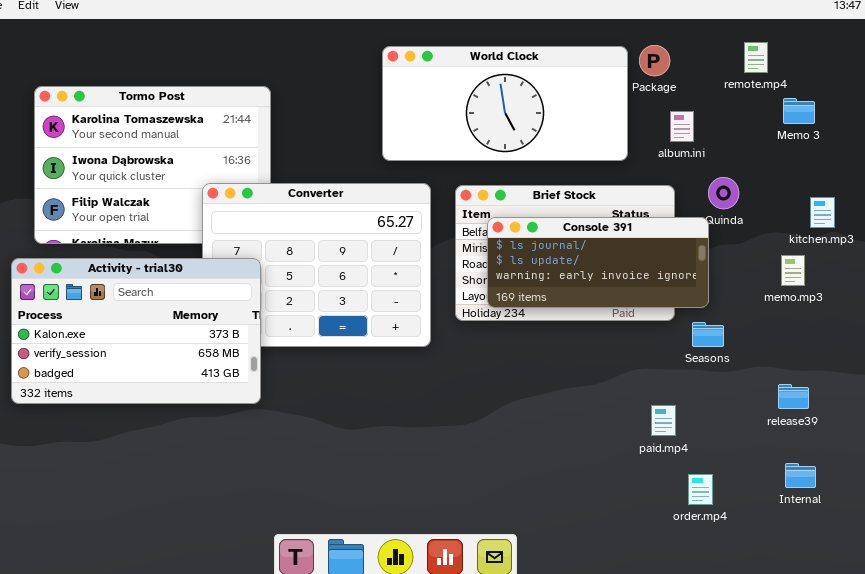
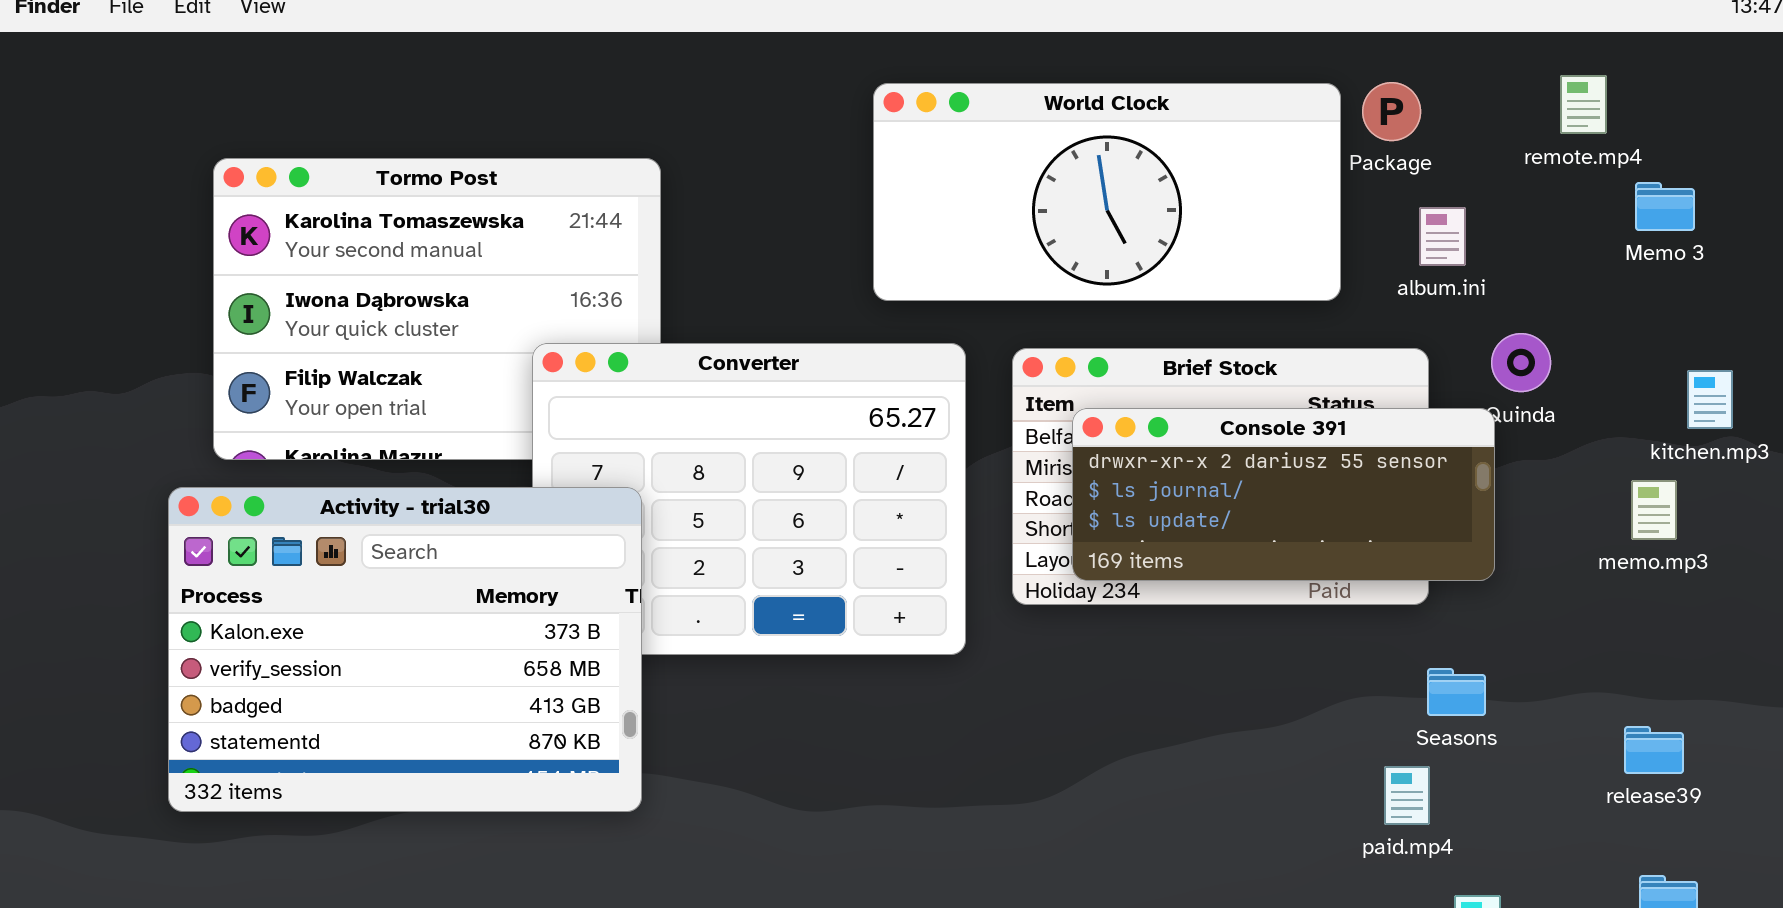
Console 391: [487,217,709,308] -> [1072,408,1495,581], scrolled up 1 row
Activity - trial30: [11,258,261,404] -> [168,487,642,812], resized
Seasons: [692,322,724,347] -> [1427,668,1486,716], moved

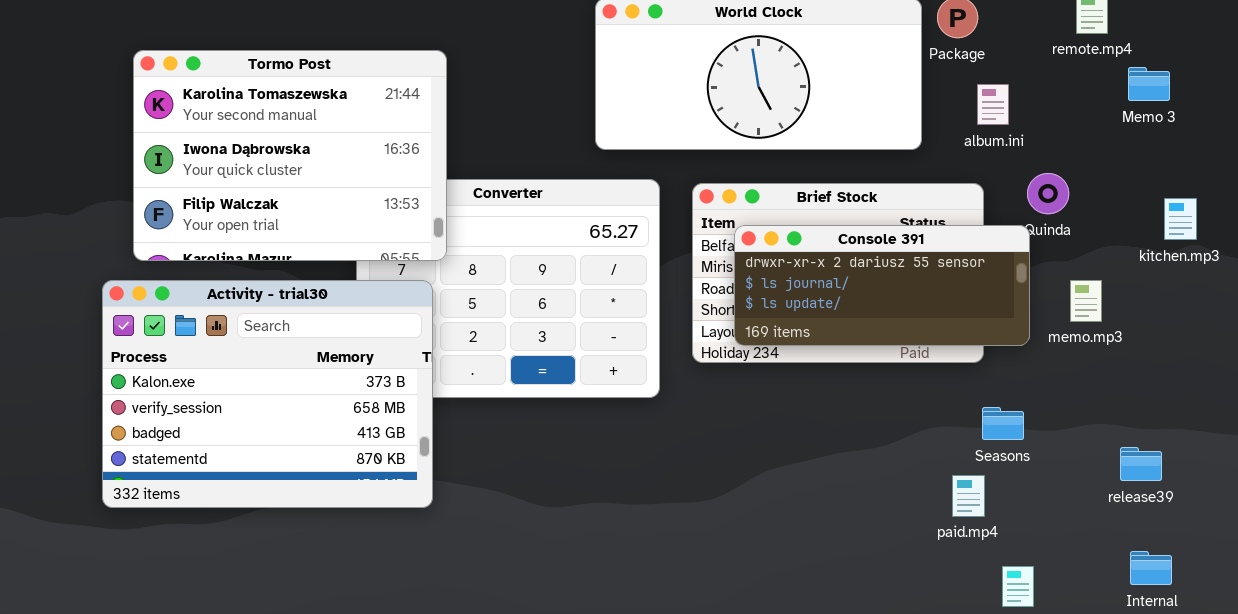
Tormo Post: [213,158,661,460] -> [133,50,447,261], raised
memo.mp3: [1631,480,1677,540] -> [1070,280,1102,322], moved

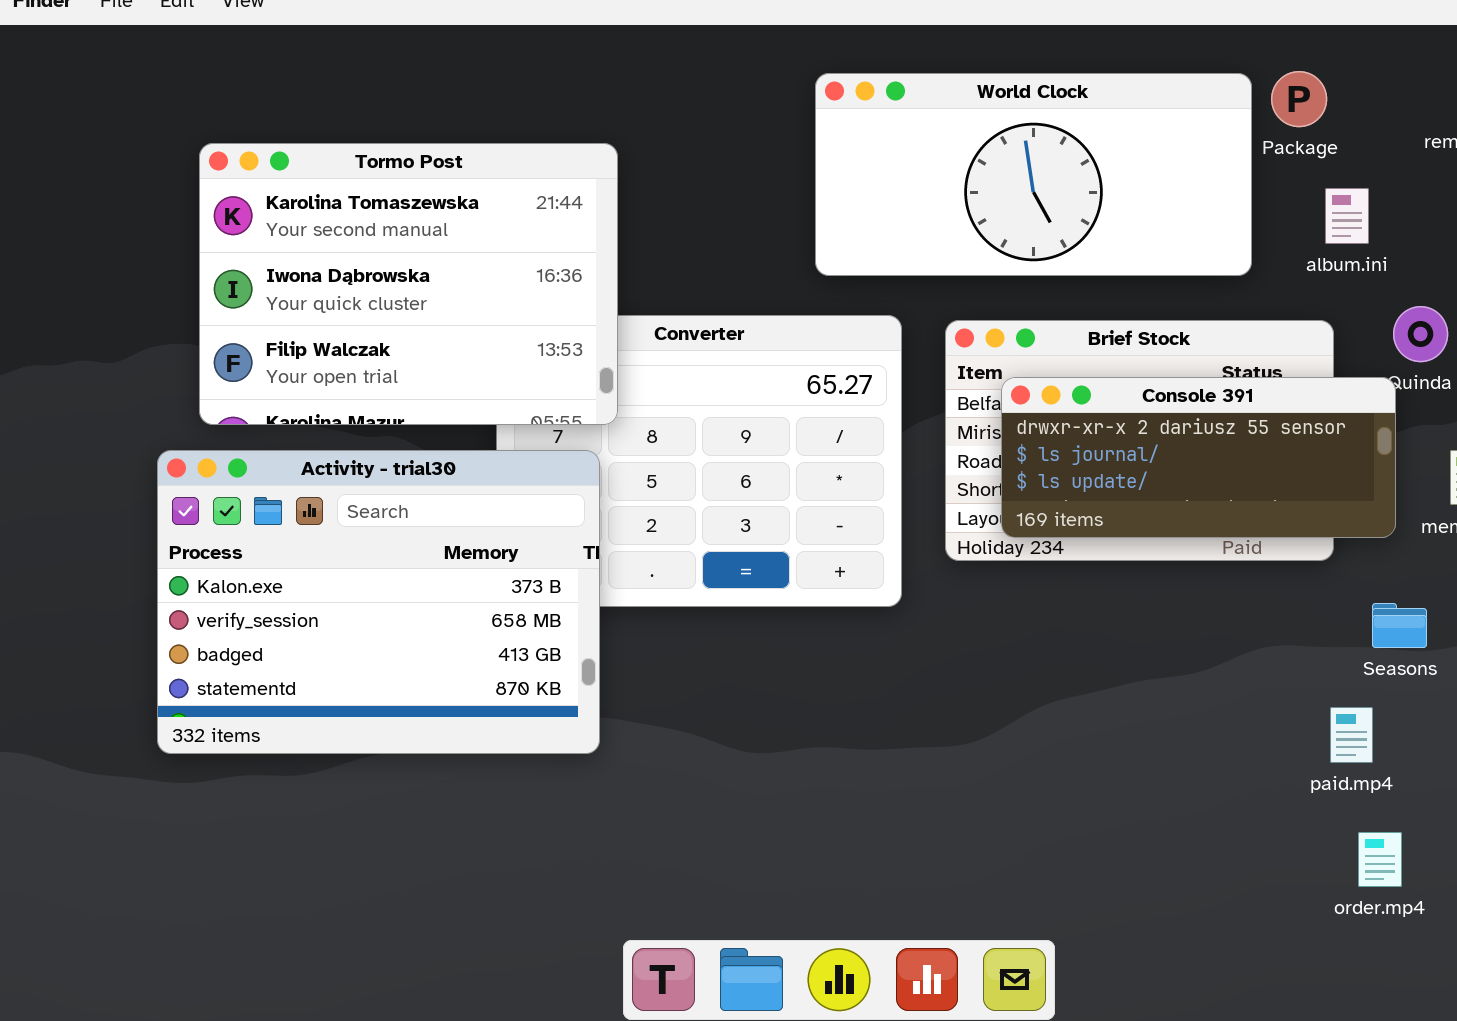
Seasons: [982,407,1024,440] -> [1372,603,1427,648], moved
paid.mp4: [952,475,985,517] -> [1330,707,1373,763], moved

